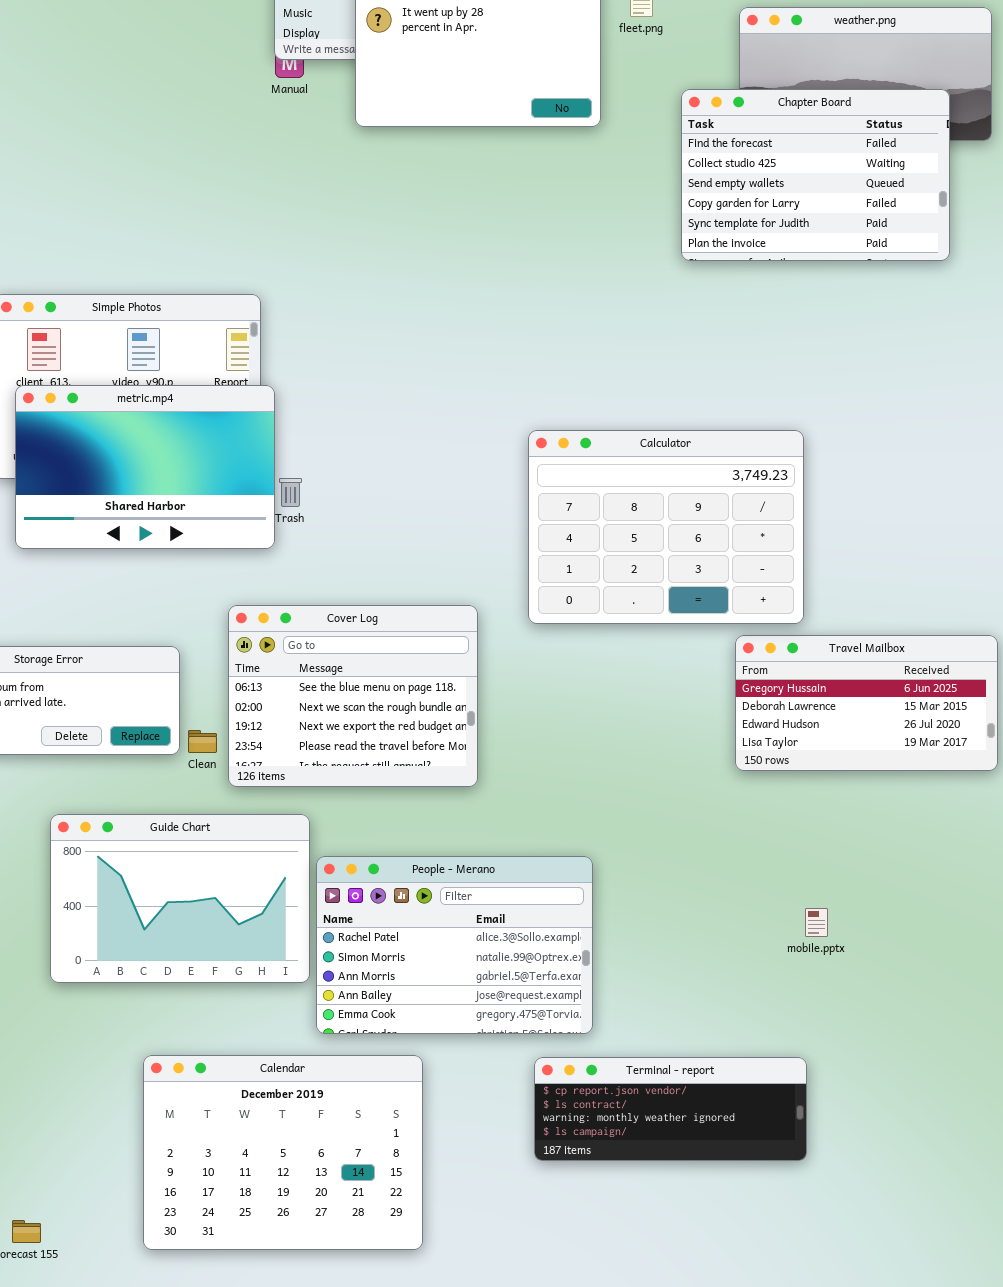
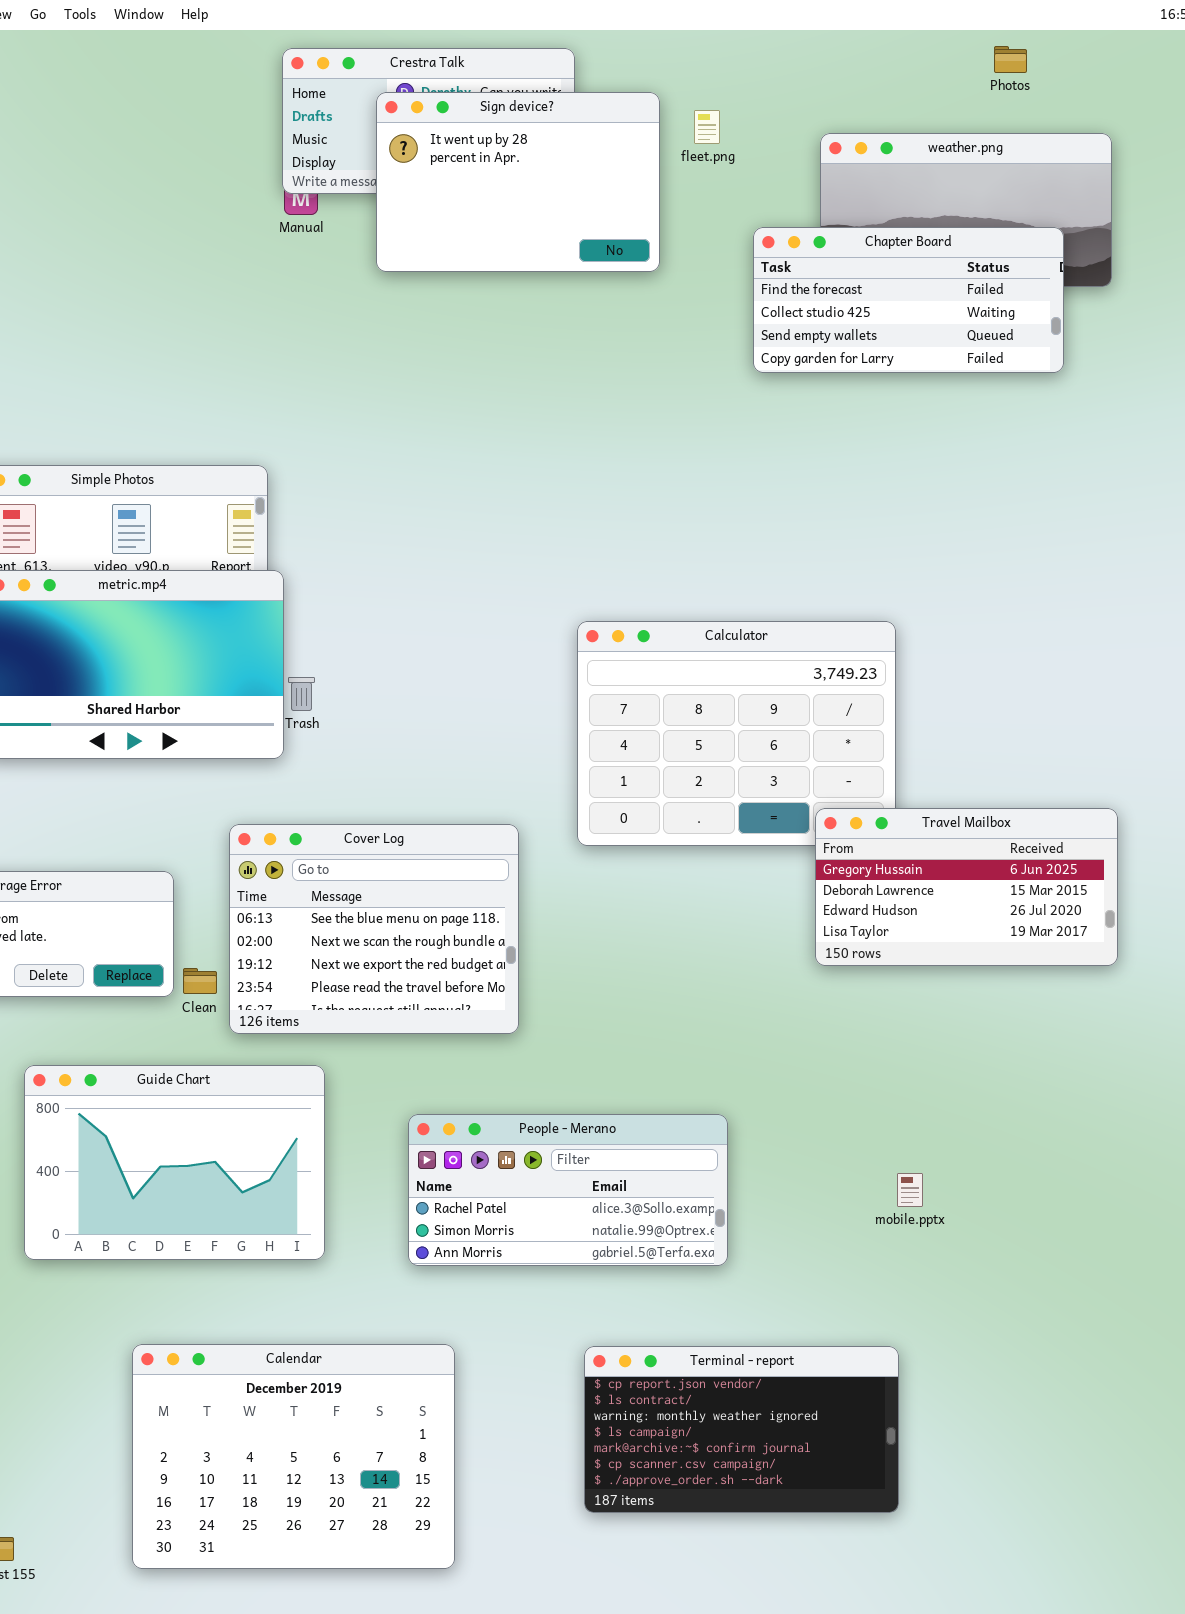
Chapter Board: [681,89,950,261] -> [753,227,1064,373], resized
Travel Mailbox: [735,635,998,771] -> [815,808,1118,966], moved
People - Merano: [316,856,593,1034] -> [408,1114,728,1266], moved, resized
Terminal - report: [534,1057,807,1161] -> [584,1346,899,1513], resized

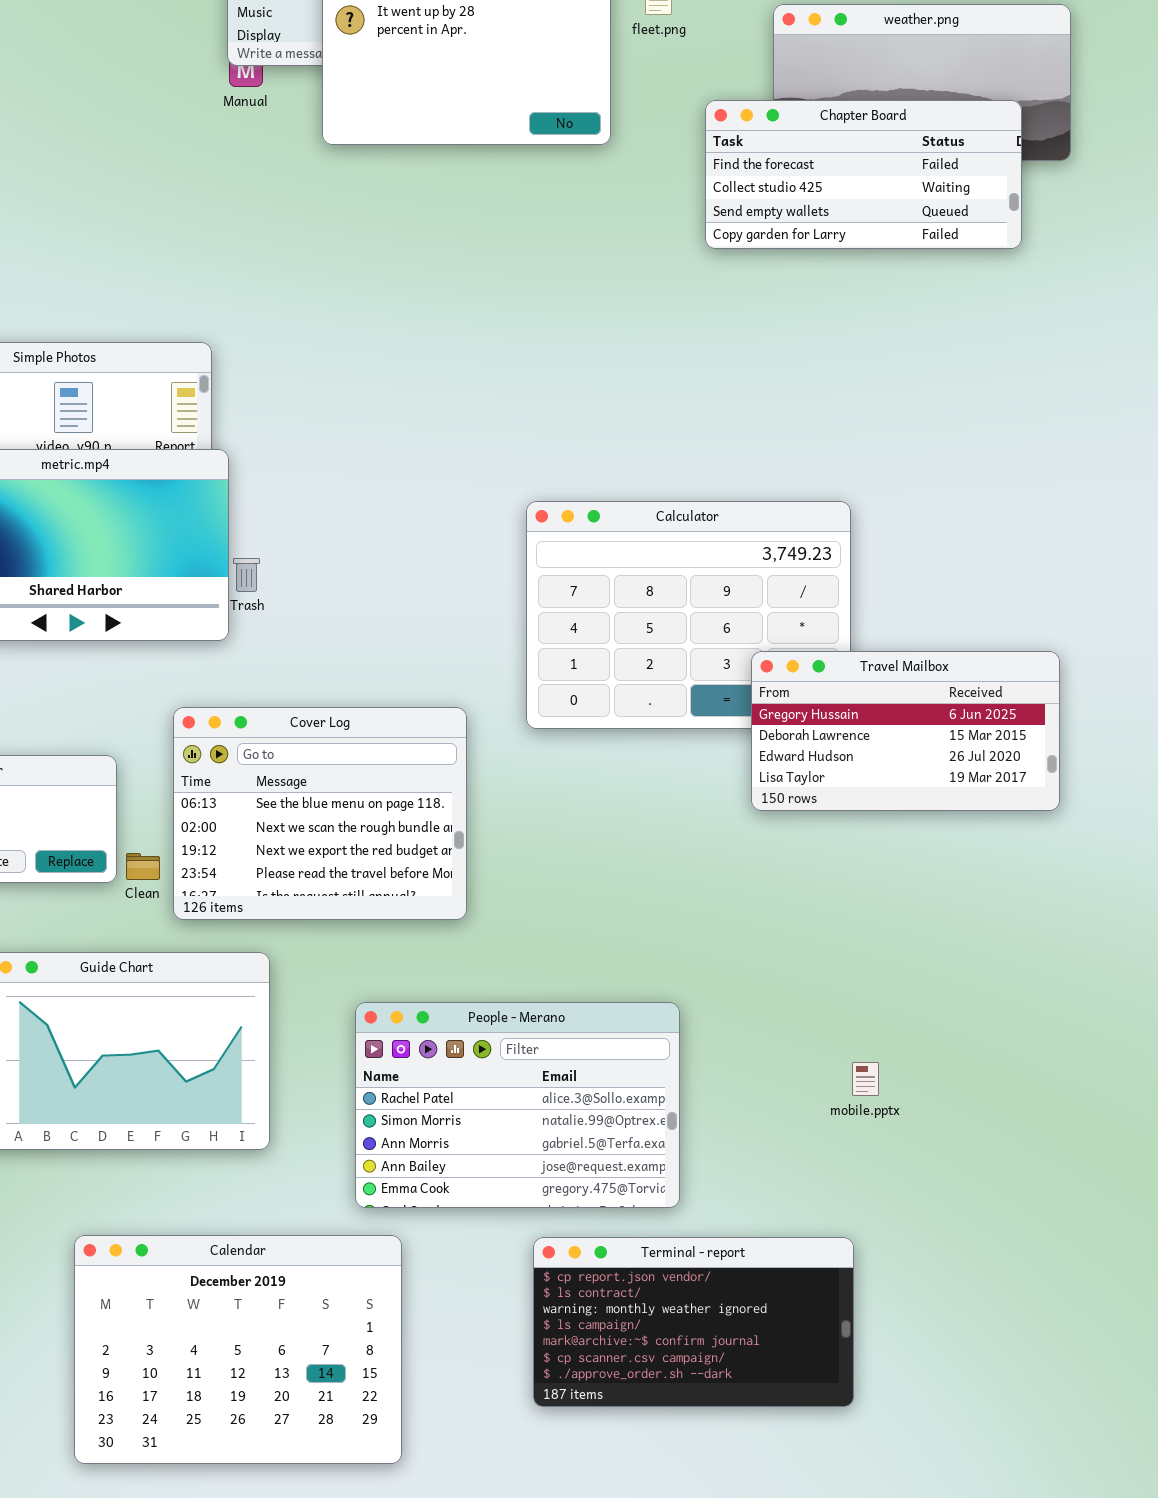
Travel Mailbox: [815,808,1118,966] -> [751,651,1060,811], moved
People - Merano: [408,1114,728,1266] -> [355,1002,680,1208], resized

